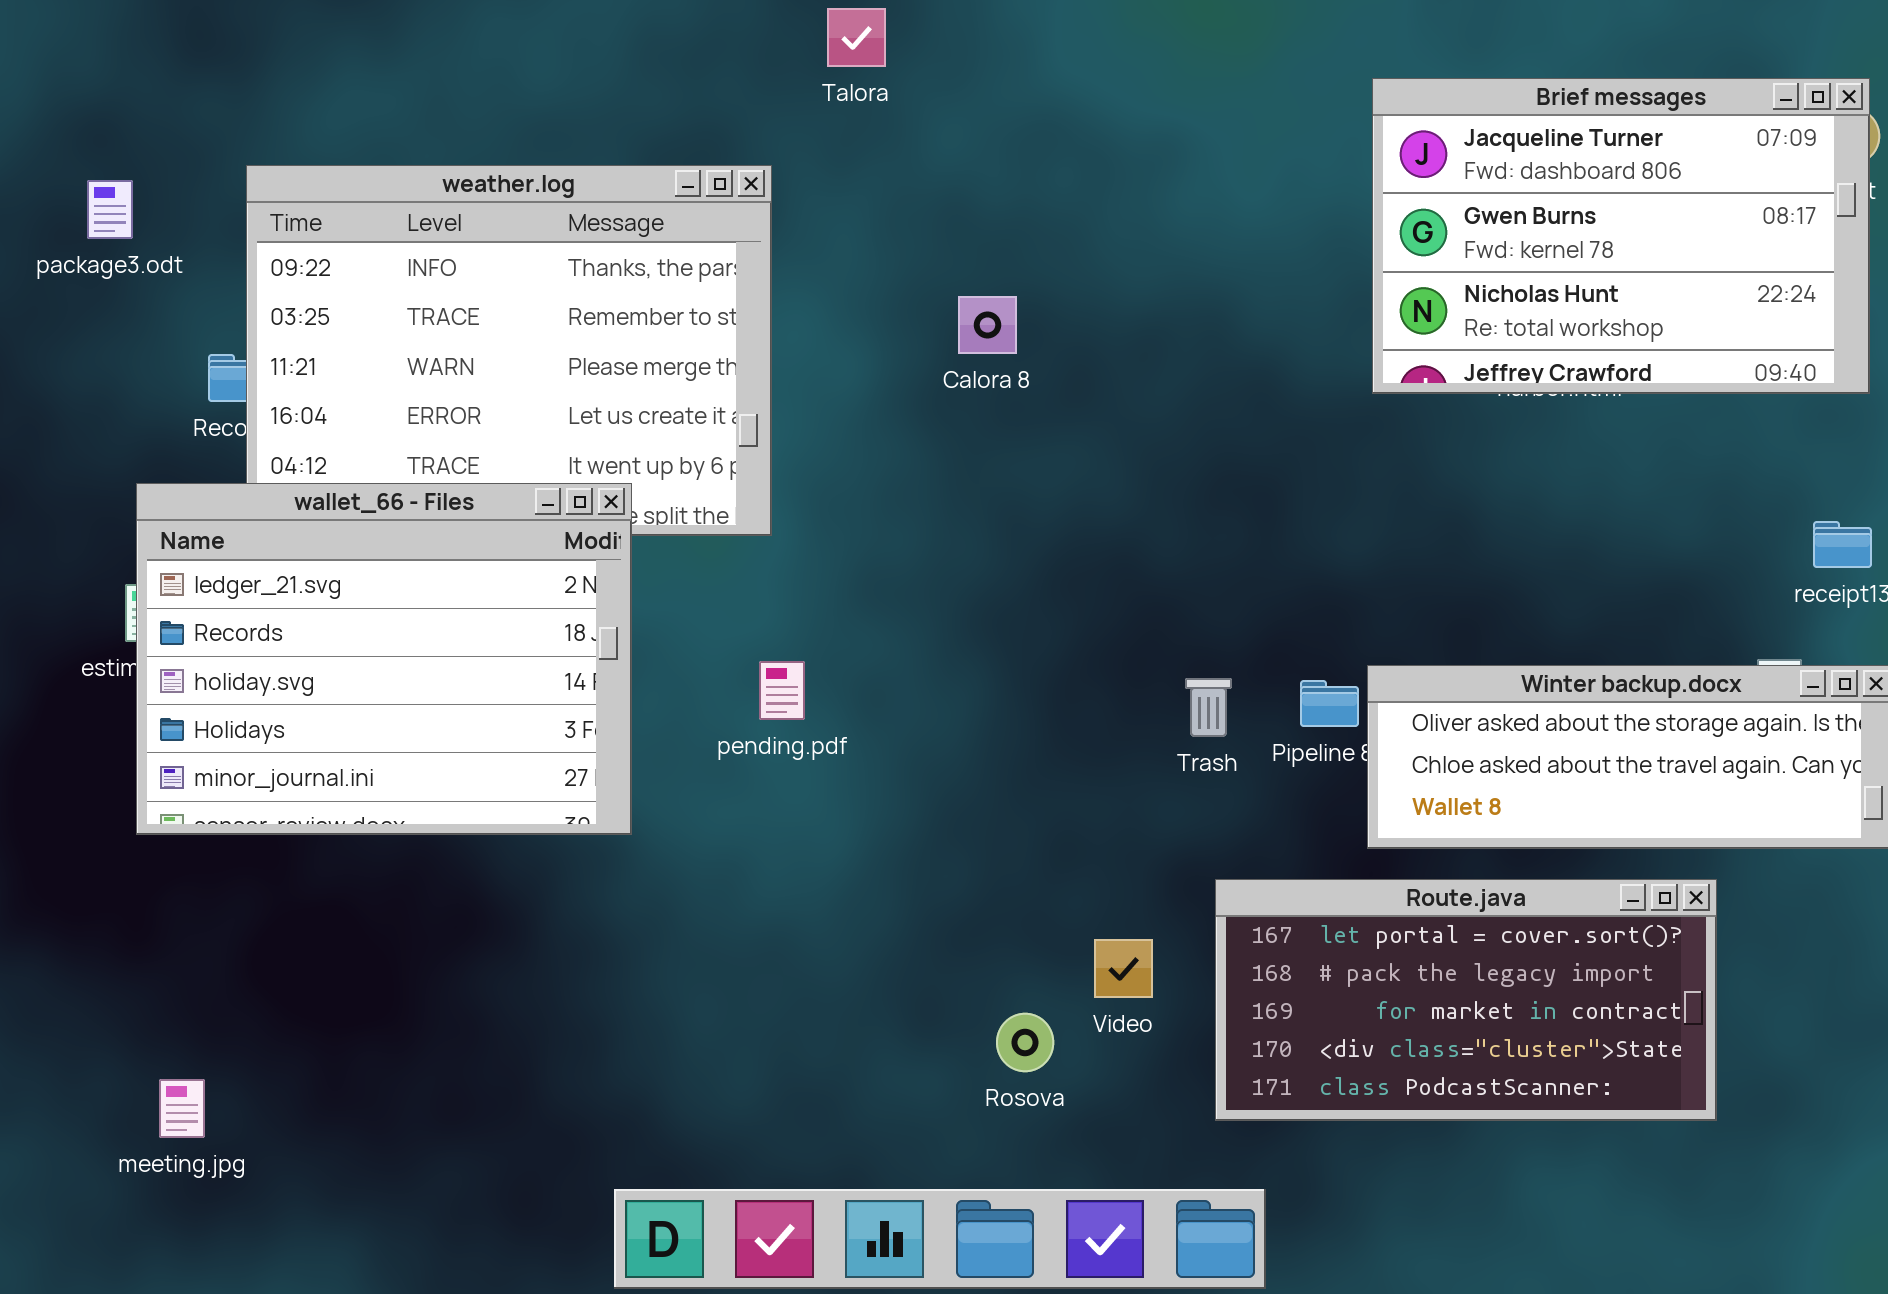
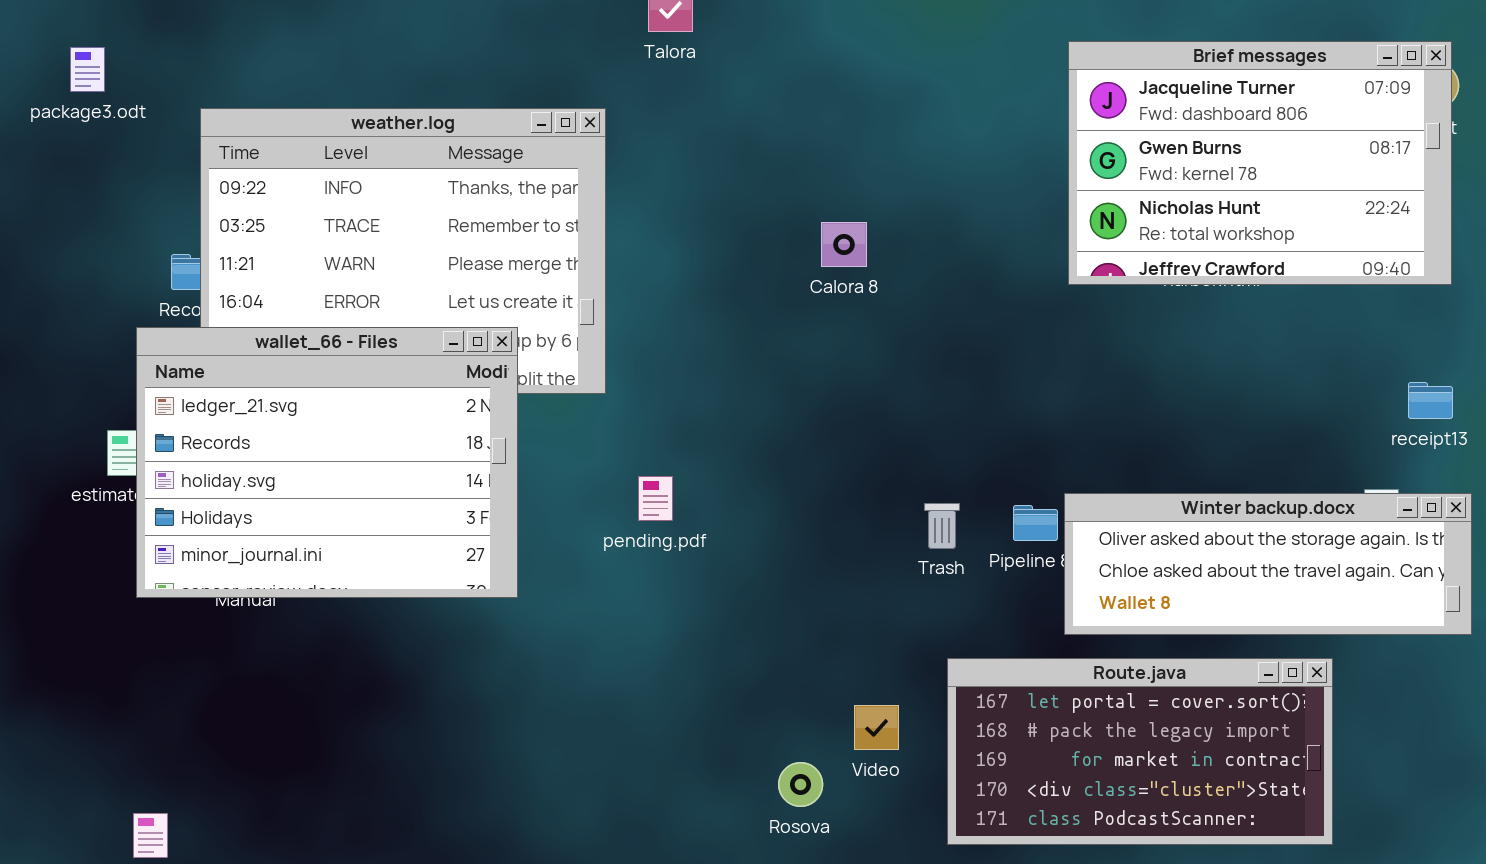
package3.odt: [87,180,133,239] -> [70,47,105,92], moved
Calora 8: [958,296,1017,354] -> [821,222,867,267], moved
wallet_66 - Files: [136,483,632,835] -> [136,327,518,598], moved
pending.pdf: [759,661,805,720] -> [638,476,673,521], moved

